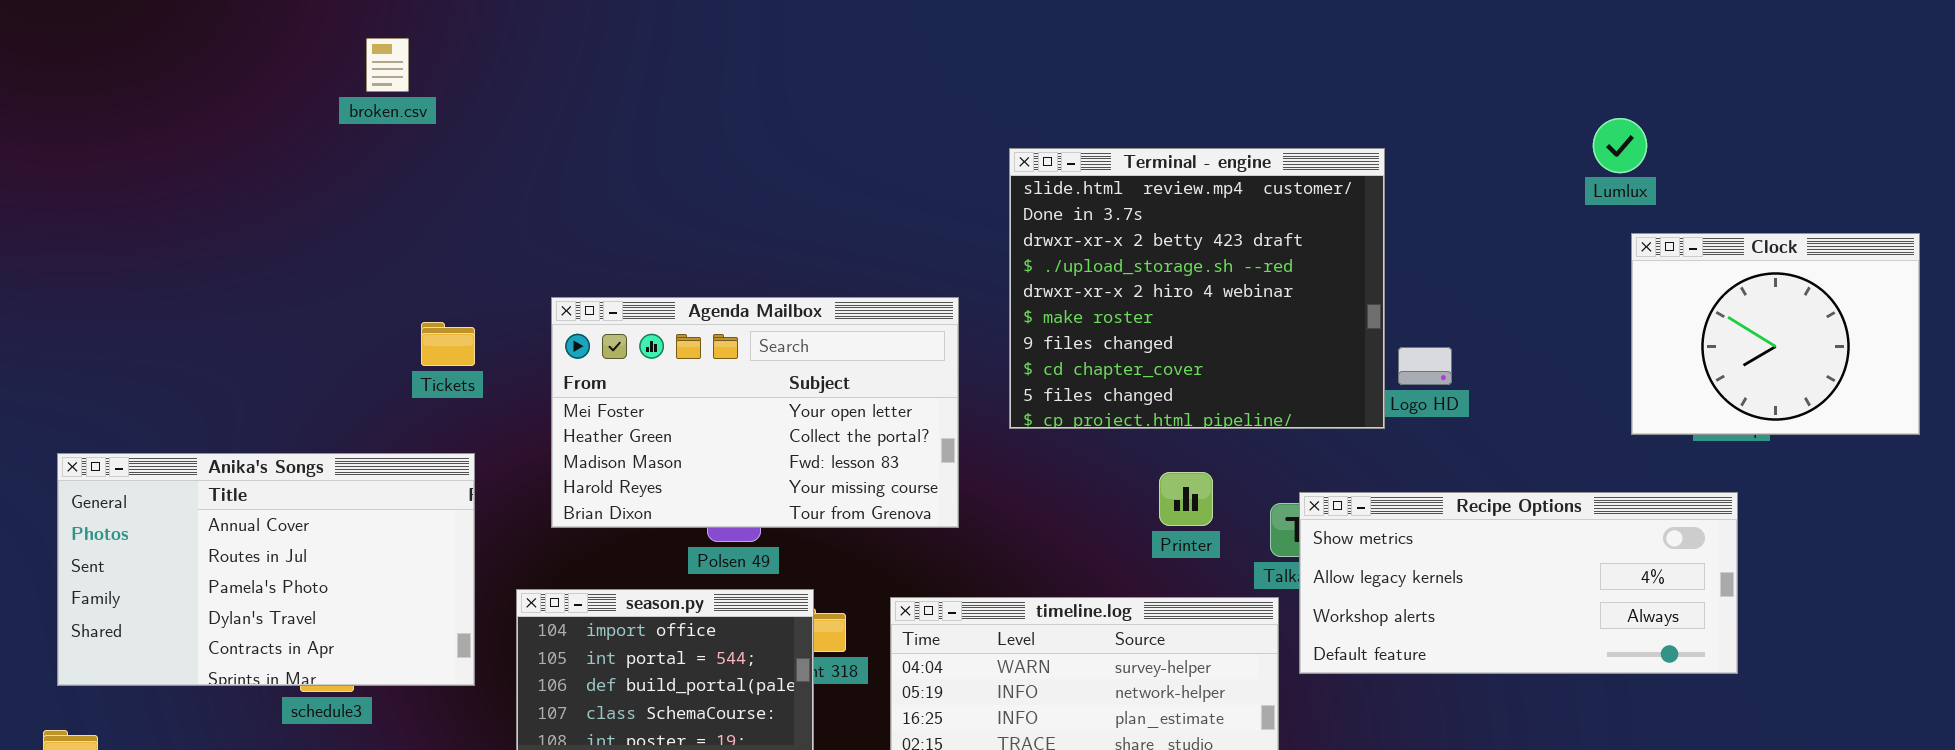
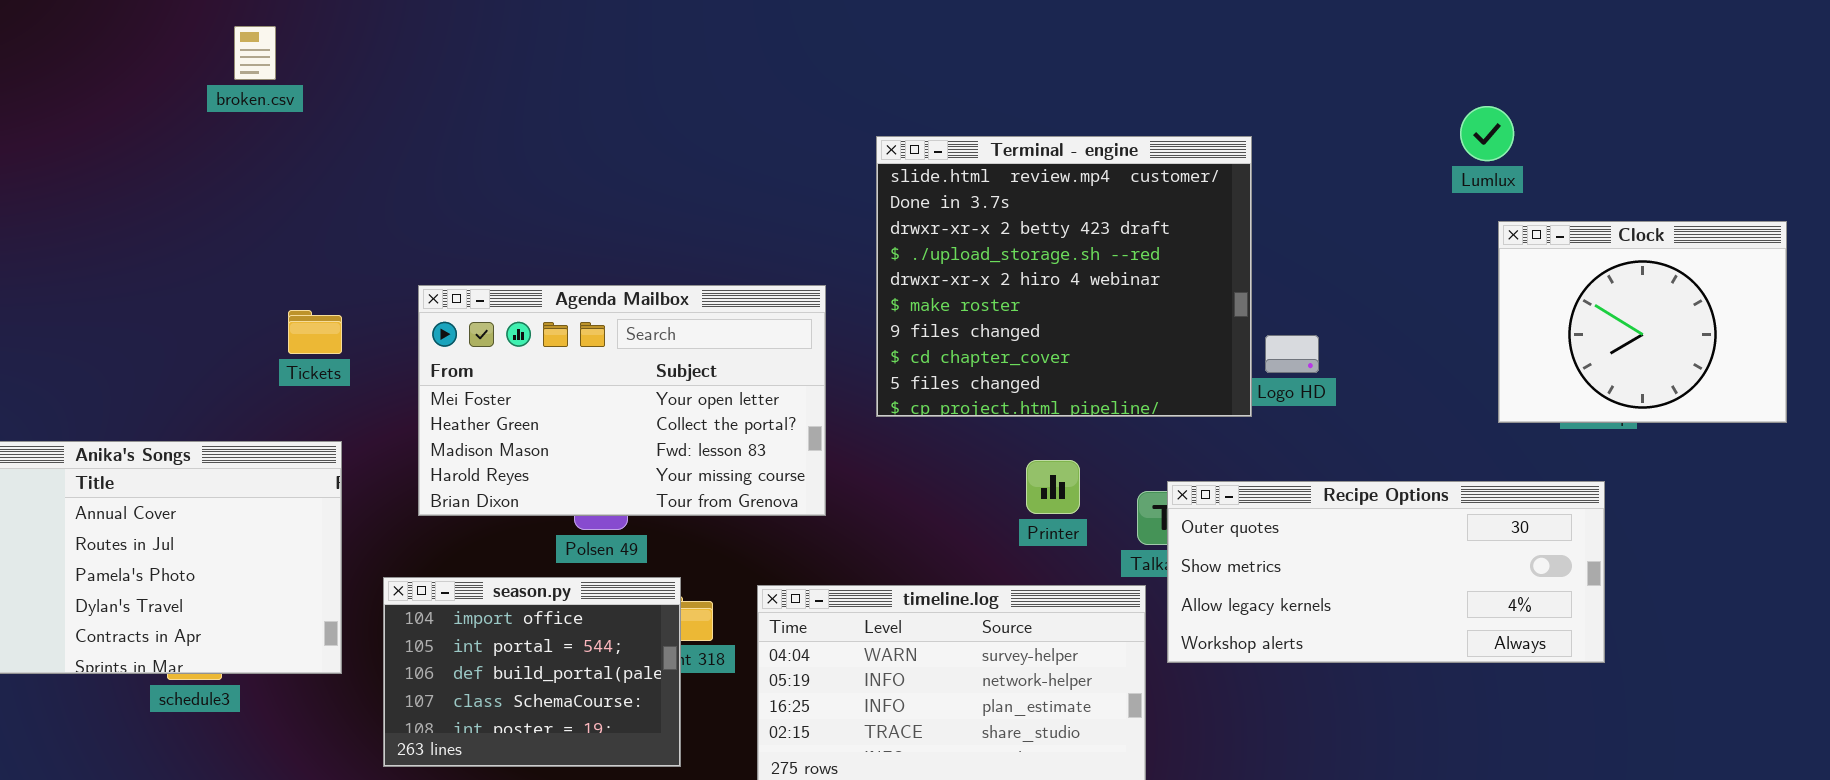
Recipe Options: [1299,492,1738,674] -> [1167,481,1605,663], scrolled up 1 row

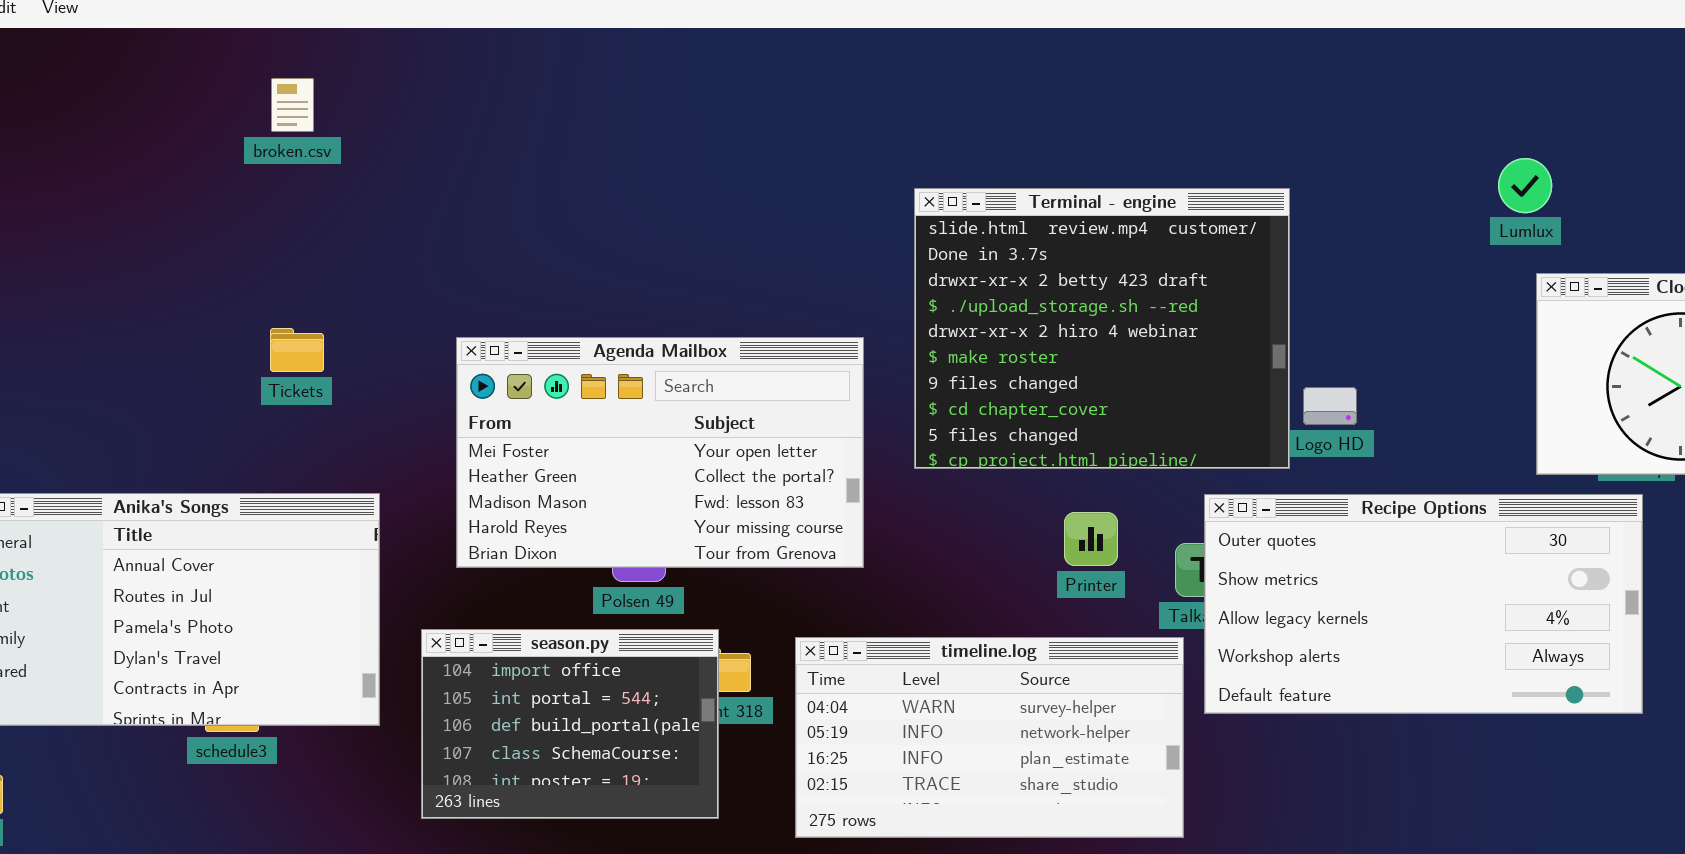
Tickets: [288,310,342,354] -> [270,328,324,372], moved
Recipe Options: [1167,481,1605,663] -> [1204,494,1643,714], resized

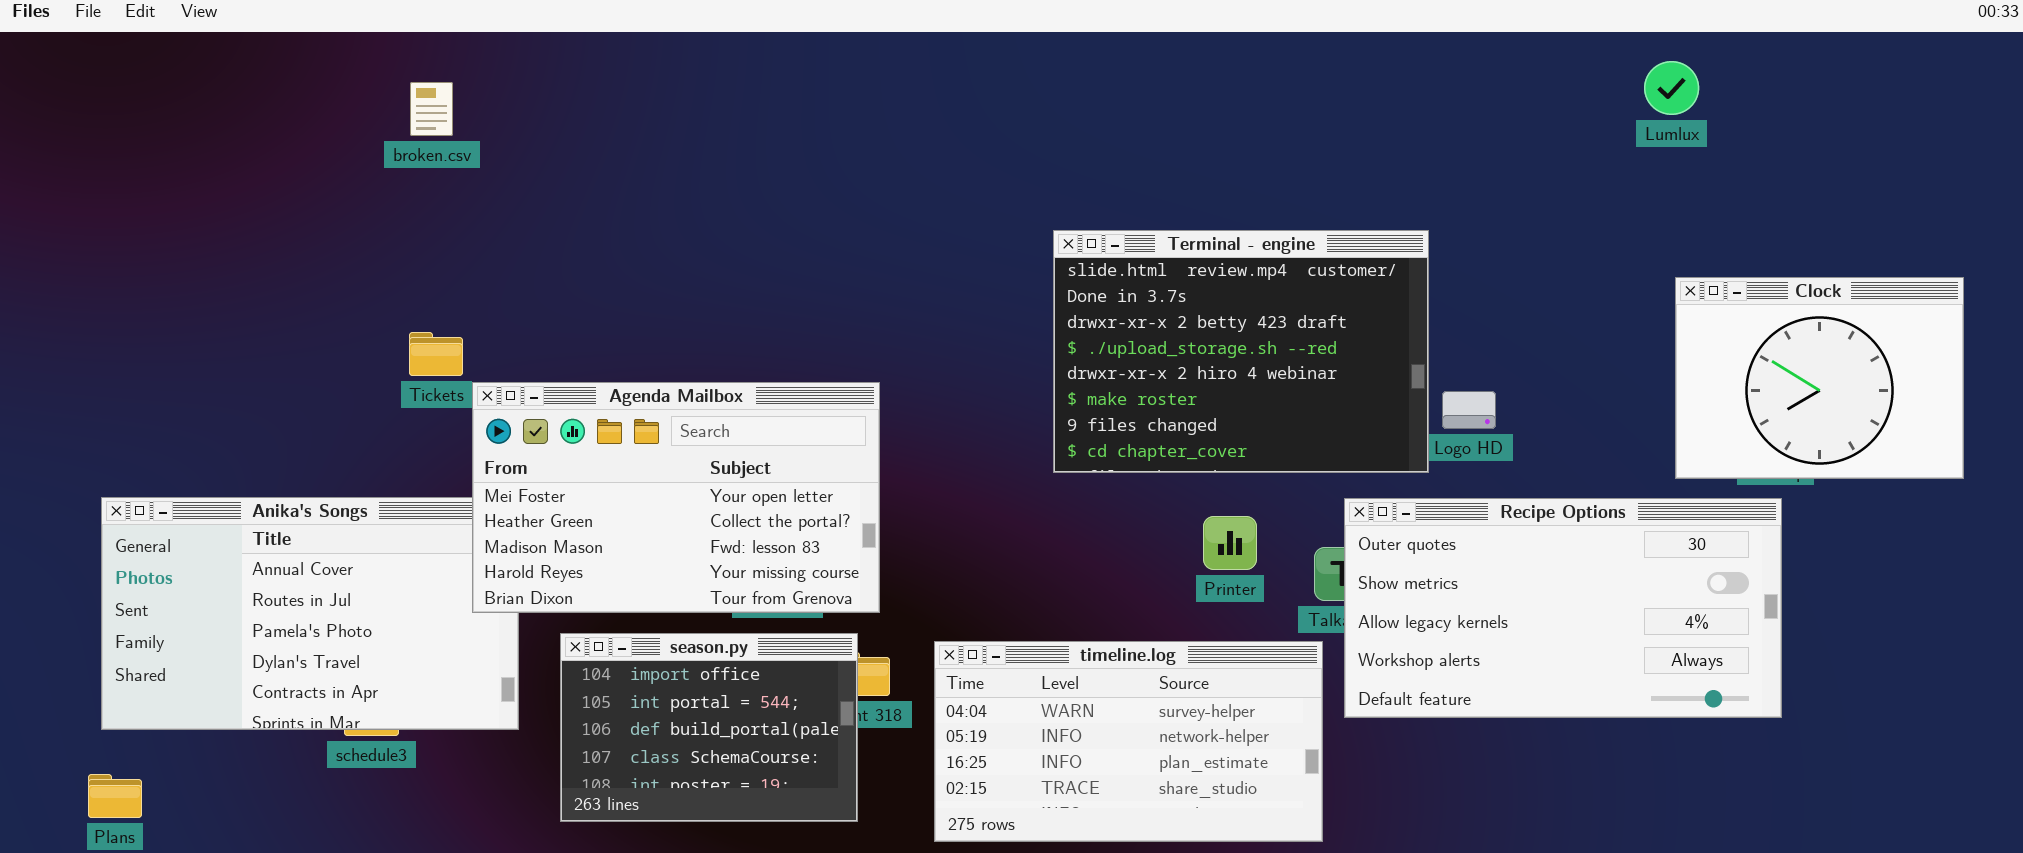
Lumlux: [1498,158,1552,213] -> [1644,61,1699,115], moved
Terminal - engine: [914,188,1290,469] -> [1053,230,1429,473], resized
Agenda Mailbox: [456,337,864,568] -> [472,382,880,613], moved

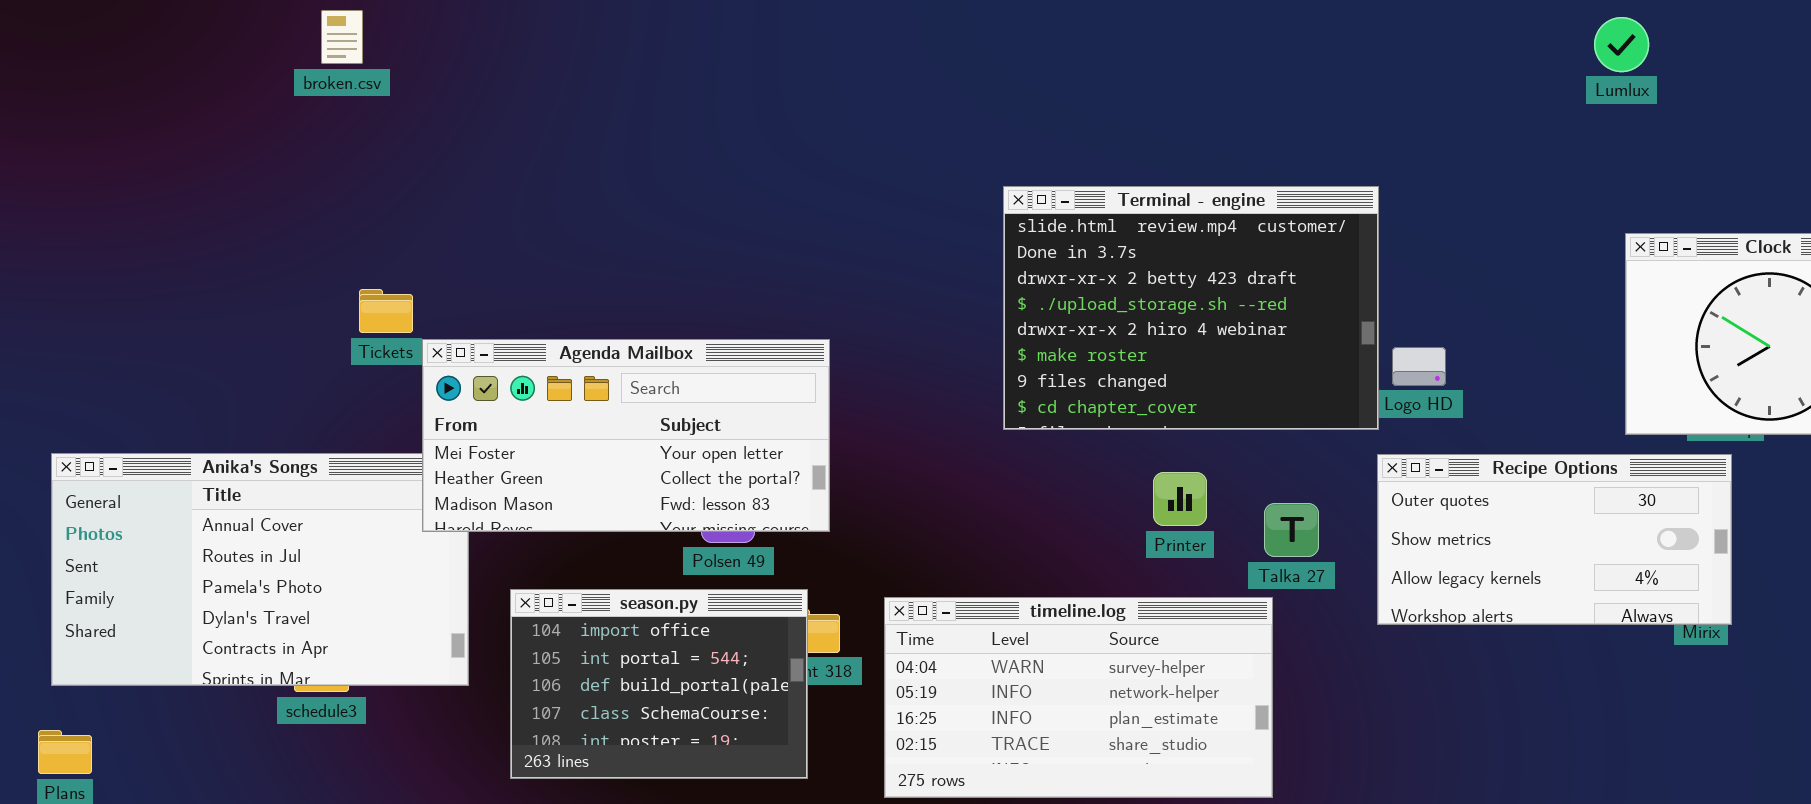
broken.csv: [410,82,453,136] -> [321,10,363,64], moved
Agenda Mailbox: [472,382,880,613] -> [422,339,830,532], resized
Recipe Options: [1344,498,1782,718] -> [1377,454,1732,625], resized

